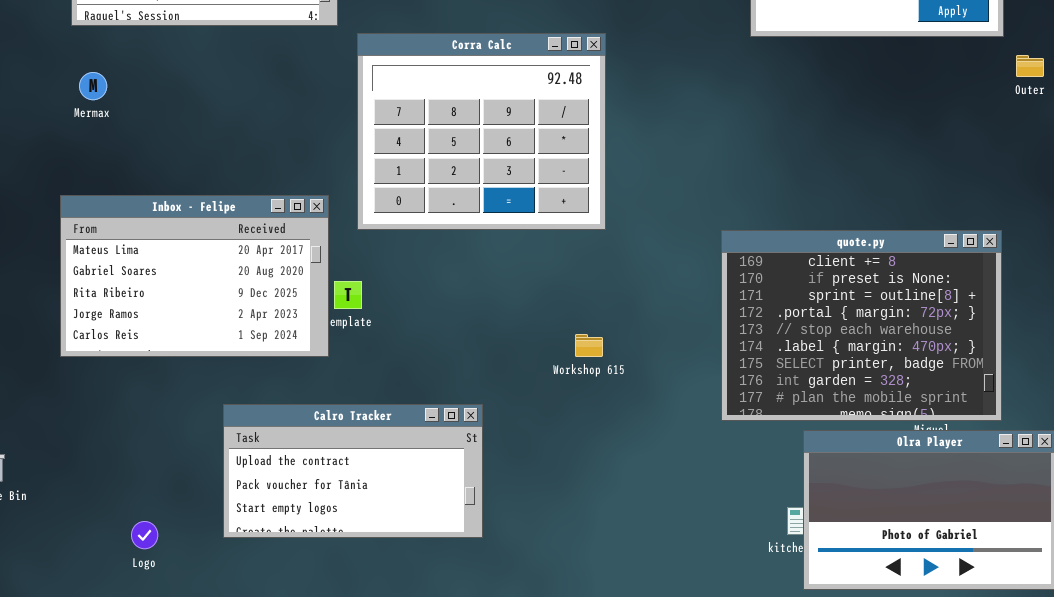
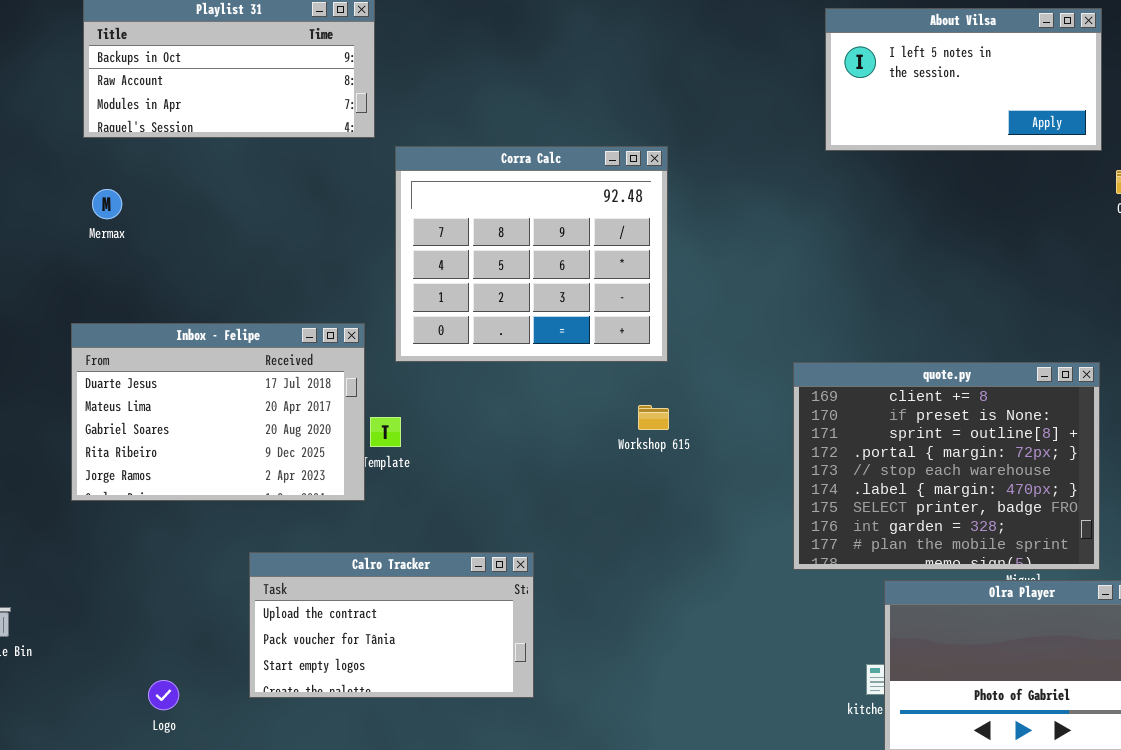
Inbox - Felipe: [60,195,329,357] -> [71,323,365,501], scrolled up 1 row
Workshop 615: [575,334,603,357] -> [638,405,669,430], moved

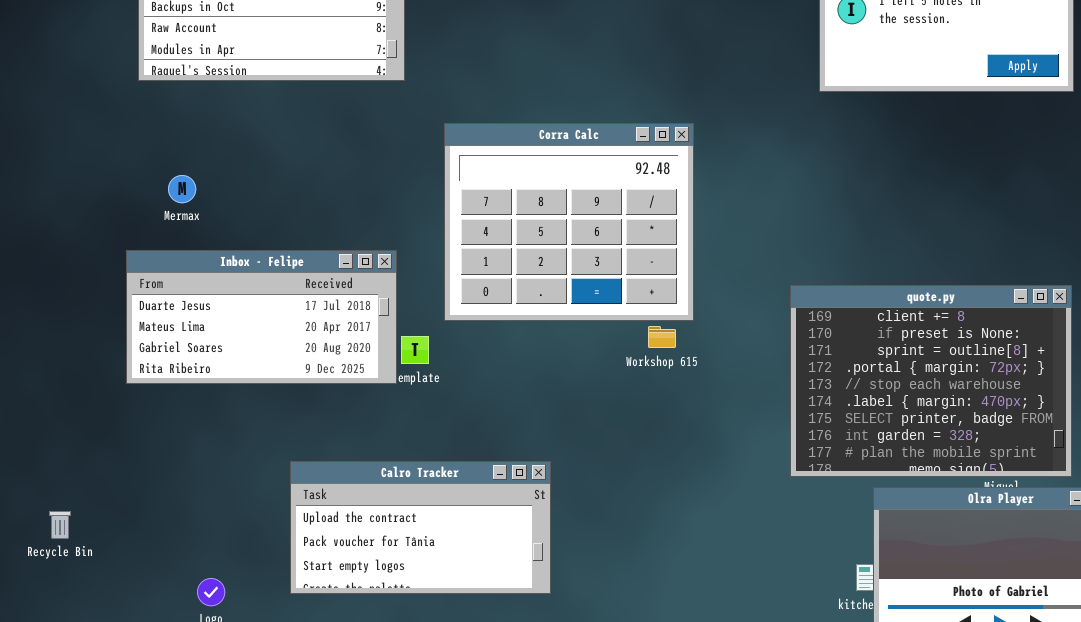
Corra Calc: [395,146,668,362] -> [444,123,694,321], moved
Mermax: [92,189,122,219] -> [168,175,196,203], moved
Inbox - Felipe: [71,323,365,501] -> [126,250,397,384], resized

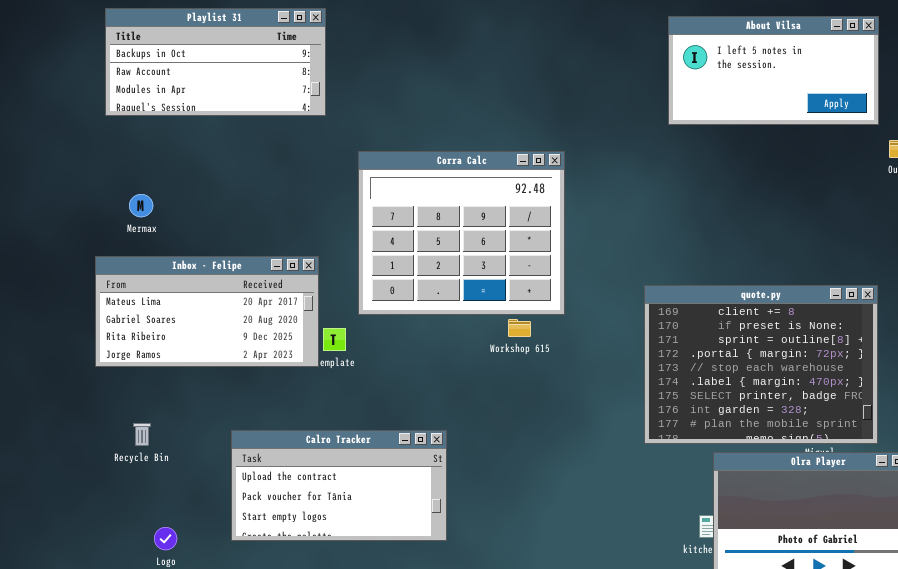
Inbox - Felipe: [126,250,397,384] -> [95,256,319,367], scrolled down 1 row
Workshop 615: [648,326,676,348] -> [508,319,531,337], moved
Recycle Bin: [49,511,71,539] -> [133,423,151,446], moved

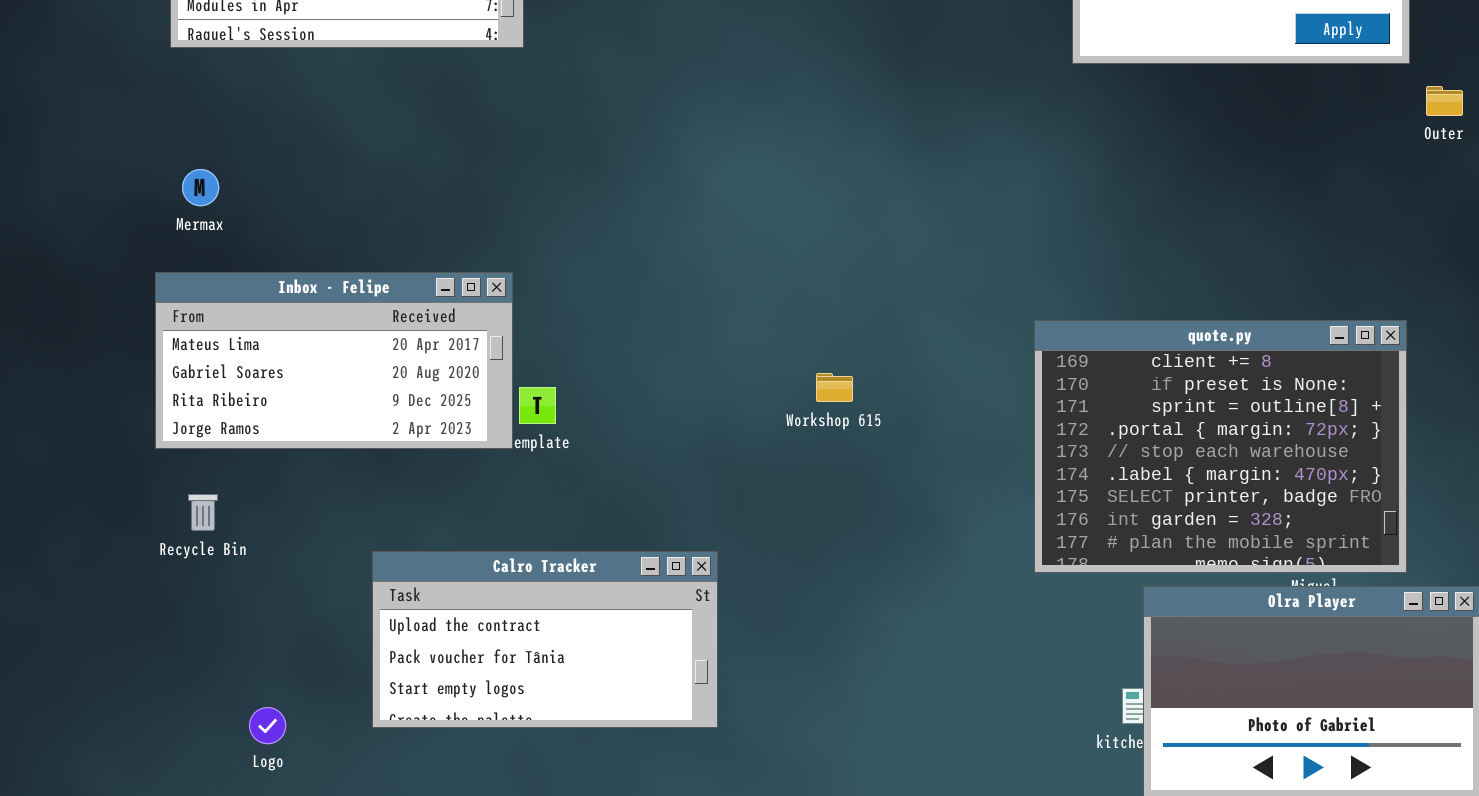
Corra Calc: [358,151,565,315] -> none, closed
Mermax: [129,194,153,217] -> [182,169,219,206], moved
Recycle Bin: [133,423,151,446] -> [188,494,218,531], moved

